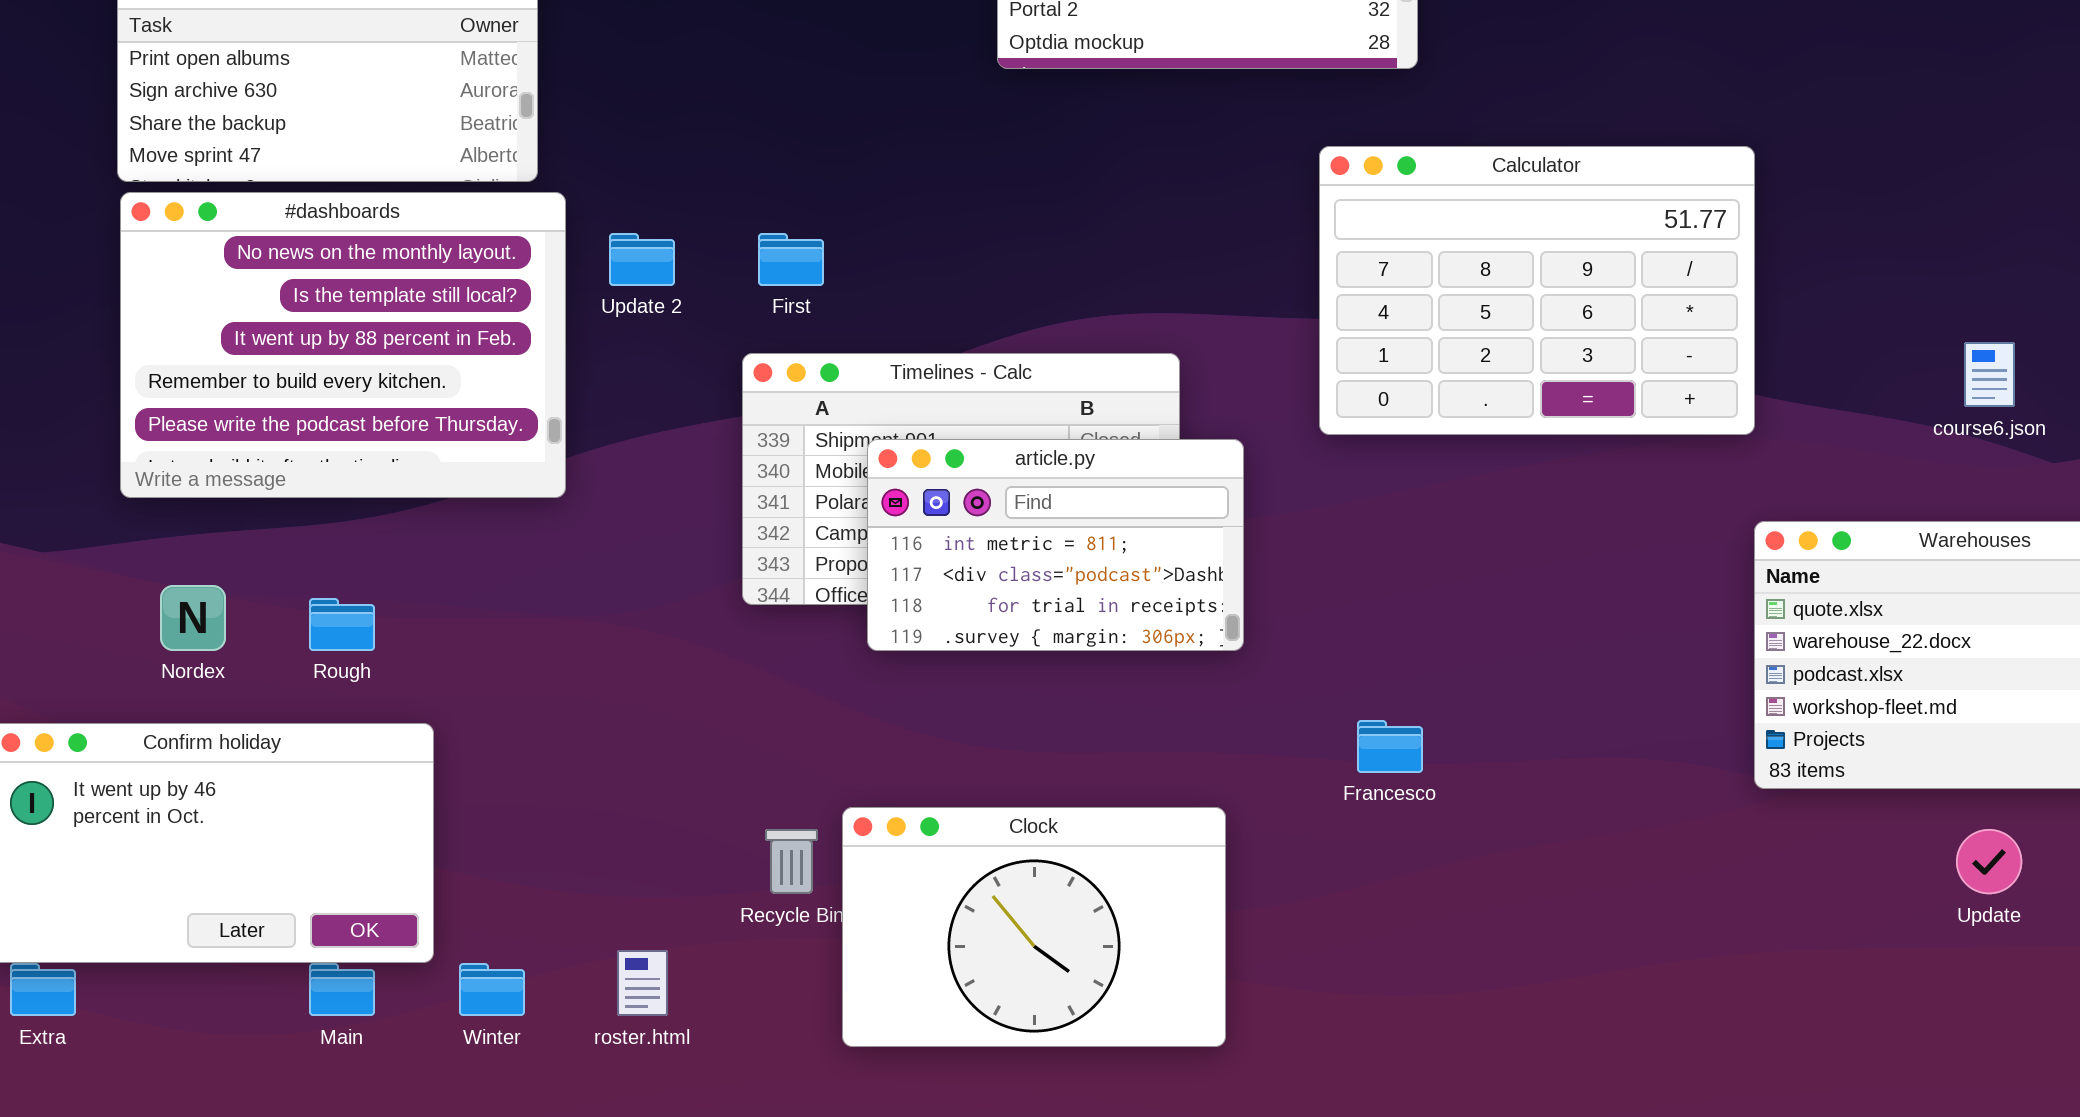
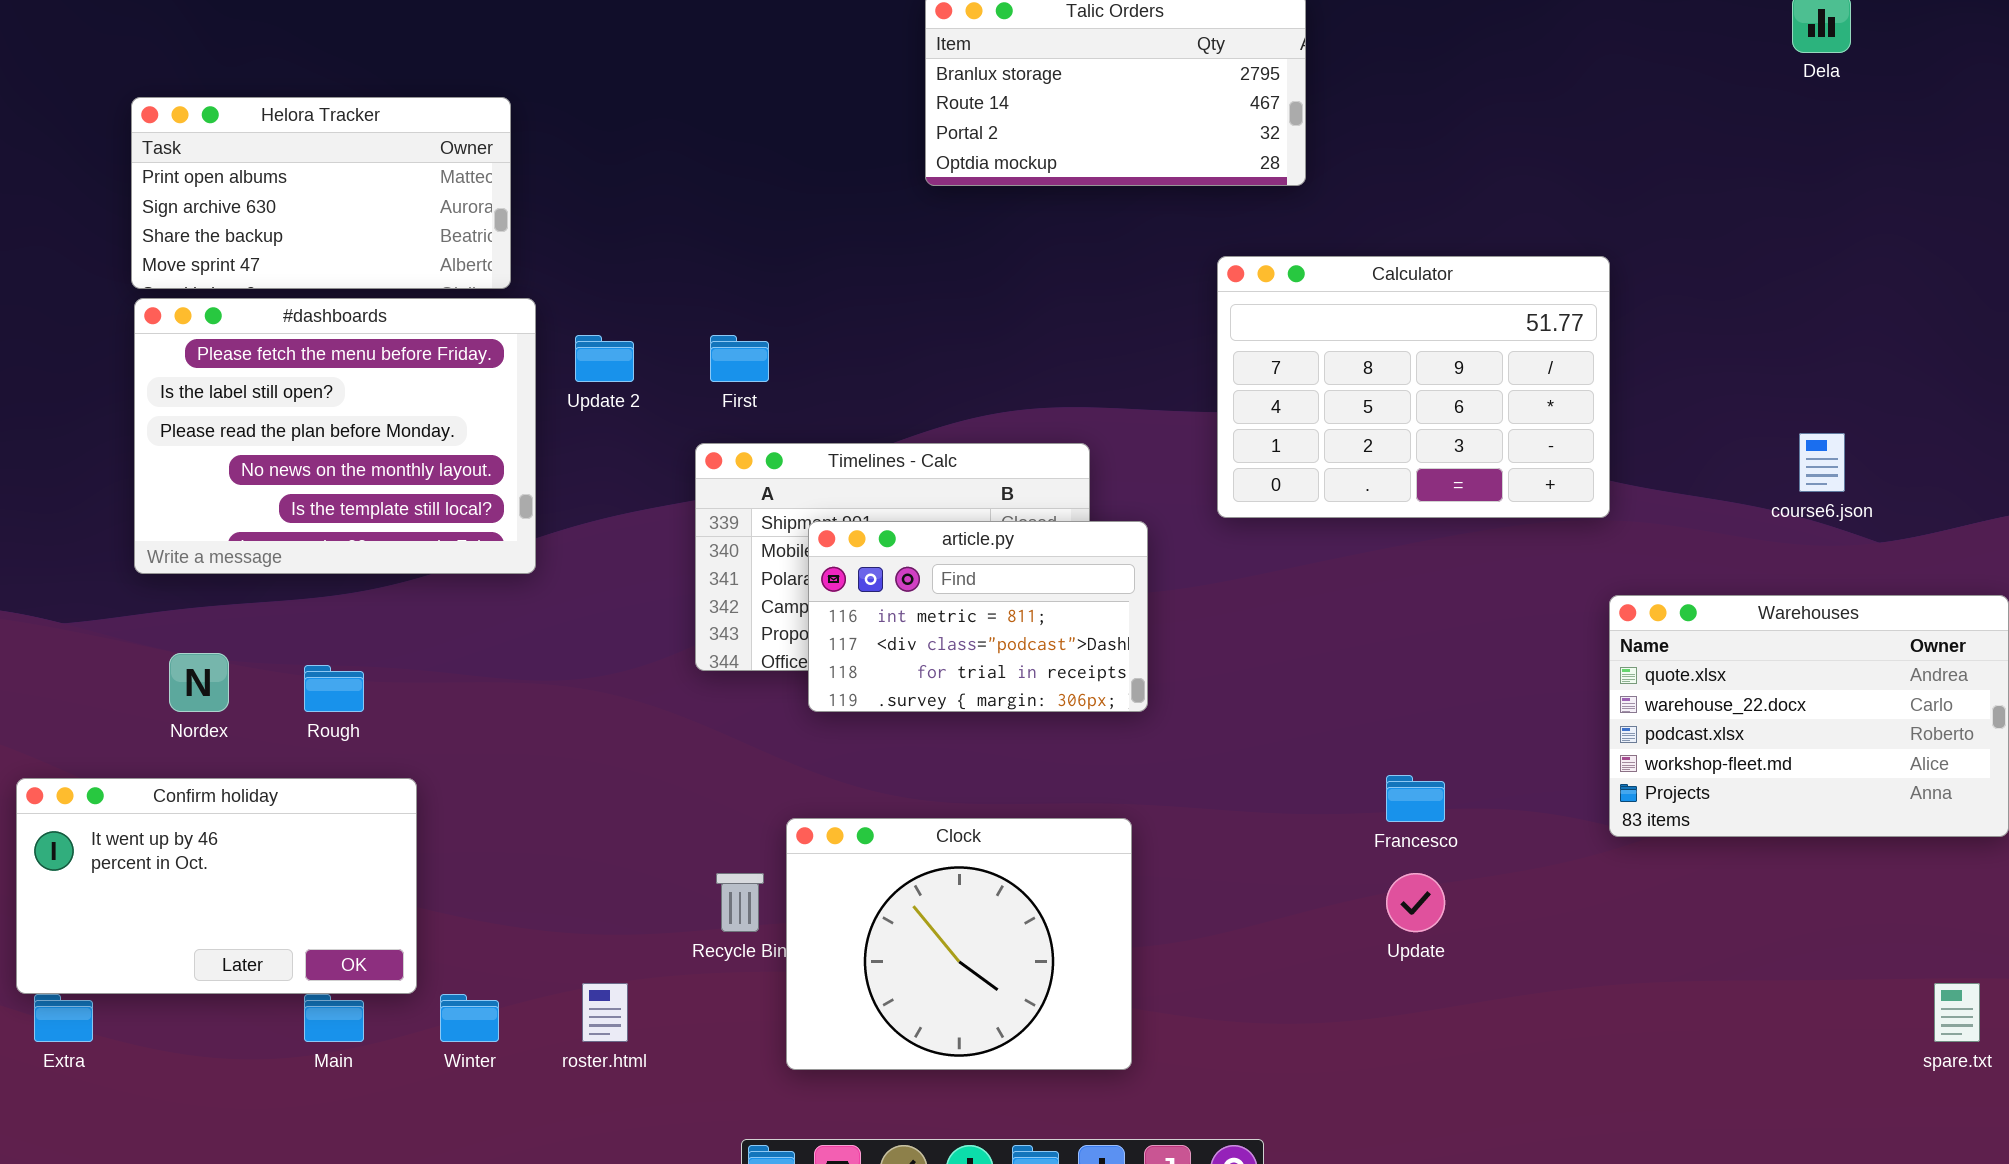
#dashboards: [120,192,566,498] -> [134,298,536,574], scrolled up 3 rows
Francesco: [1357,720,1423,773] -> [1386,775,1445,822], moved
Clock: [842,807,1226,1047] -> [786,818,1132,1070], resized
Update: [1956,829,2022,894] -> [1386,873,1445,932], moved

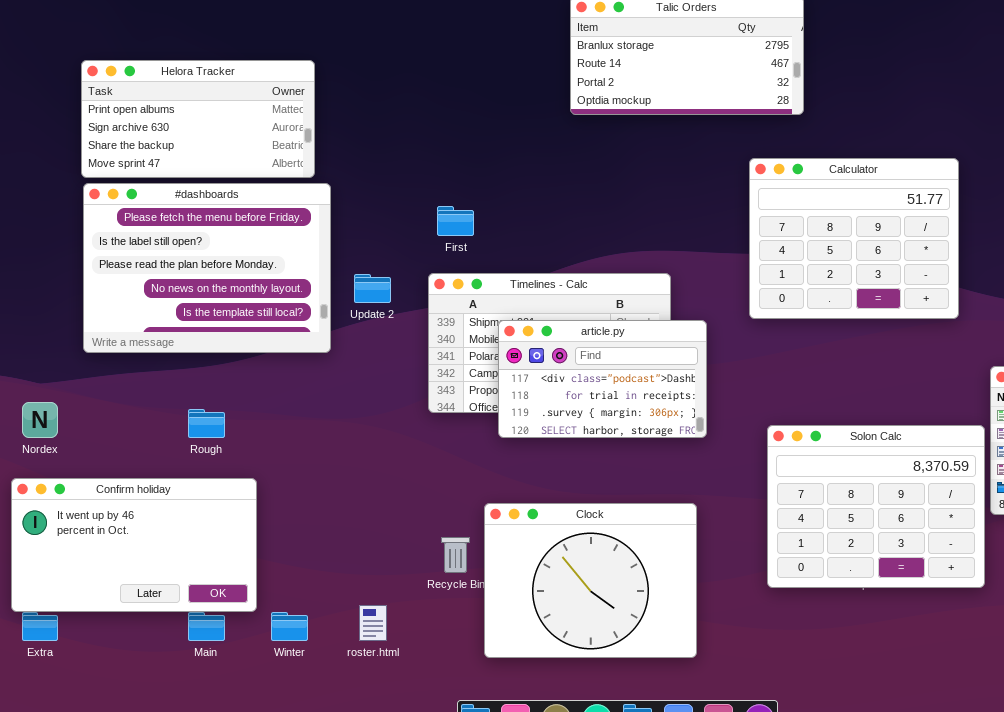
Calculator: [1217,256,1610,518] -> [749,158,959,319], resized
Update 2: [575,335,634,382] -> [354,274,391,303], moved
article.py: [808,521,1148,712] -> [498,320,707,438], scrolled down 1 row
Nordex: [169,653,229,712] -> [22,402,58,438], moved
Solon Calc: none -> [767,425,985,588], opened

